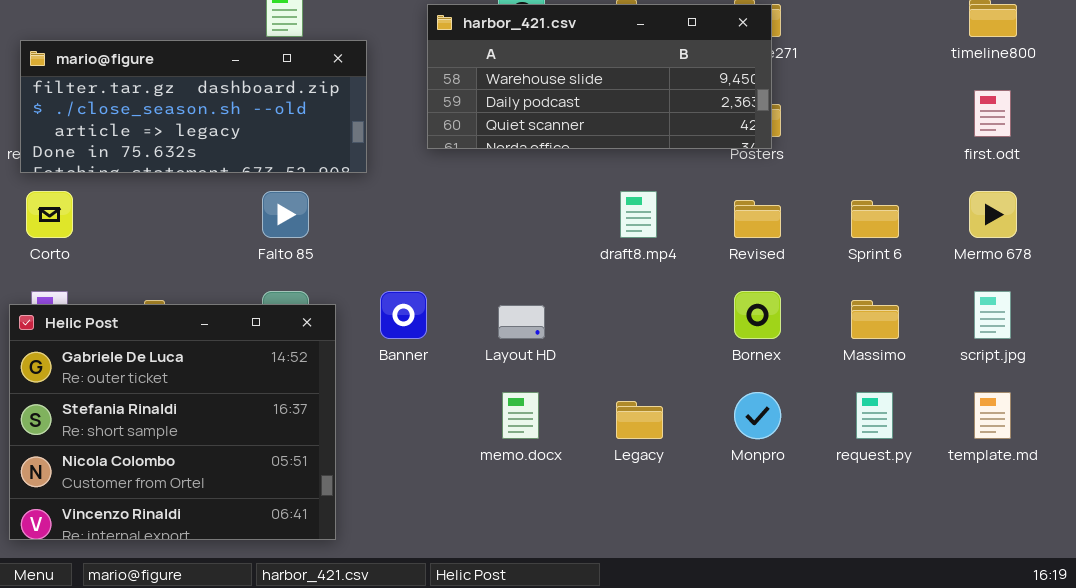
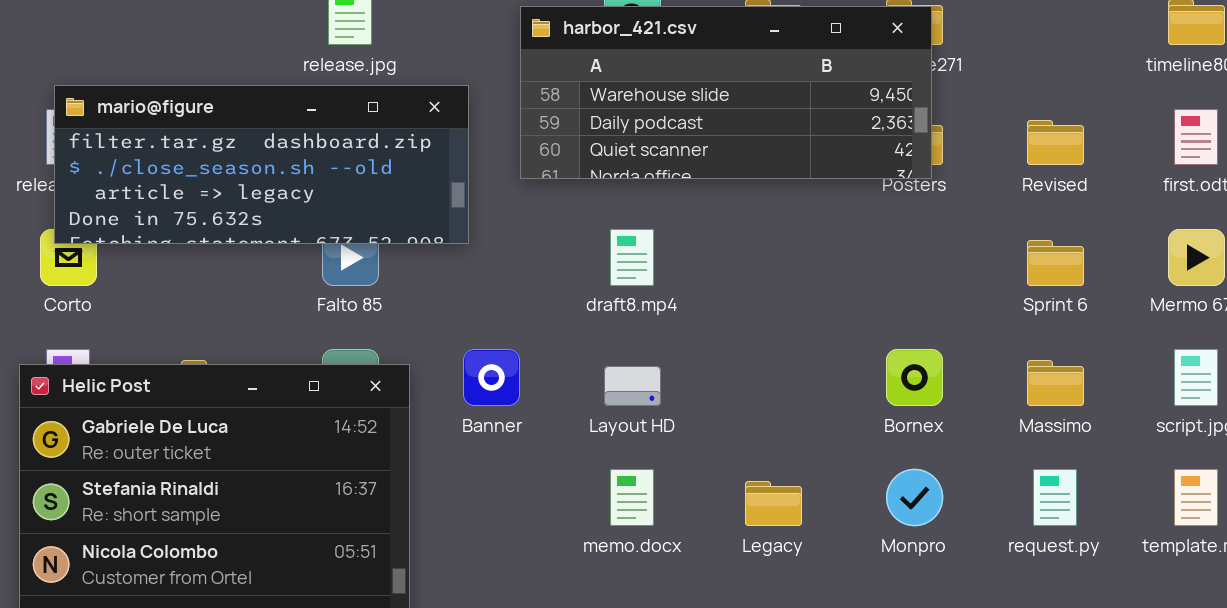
mario@figure: [20,40,367,173] -> [54,85,469,244], moved
draft8.mp4: [620,191,657,238] -> [610,229,654,286], moved
Revised: [734,200,781,238] -> [1027,120,1084,165], moved

